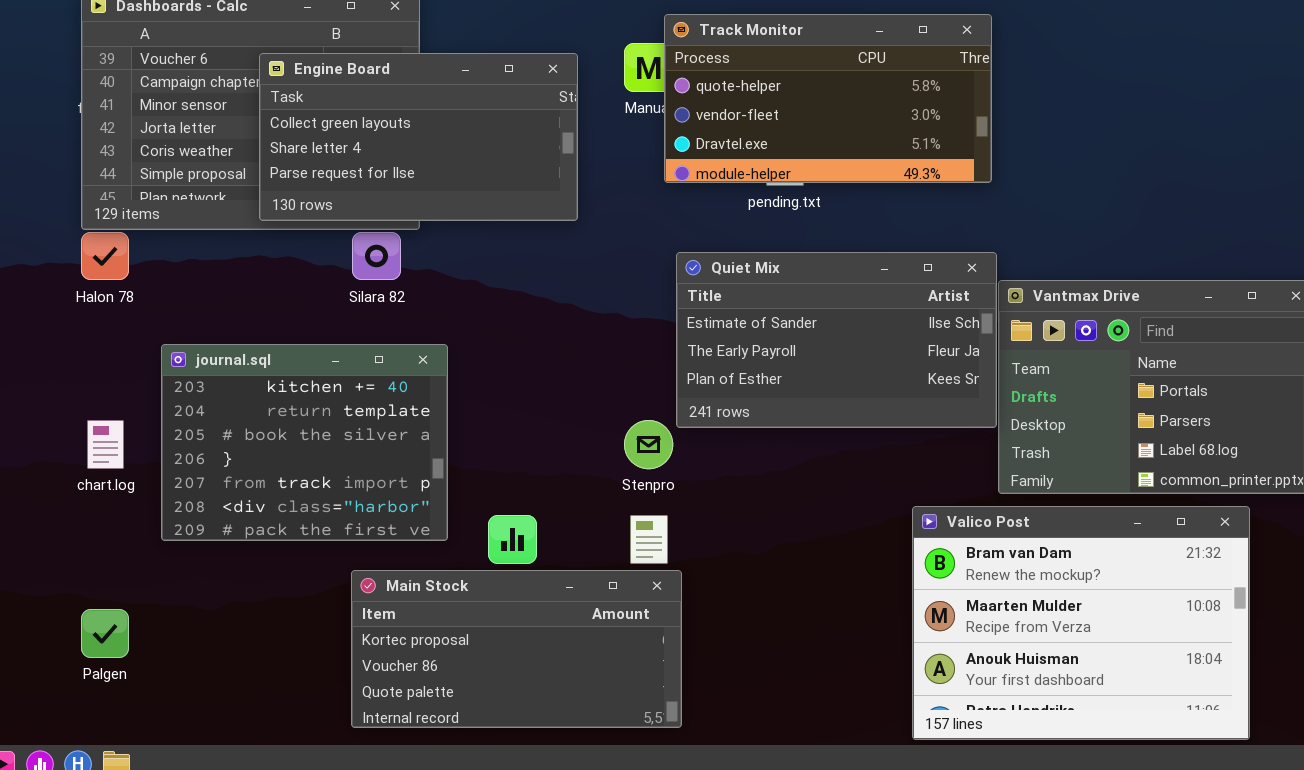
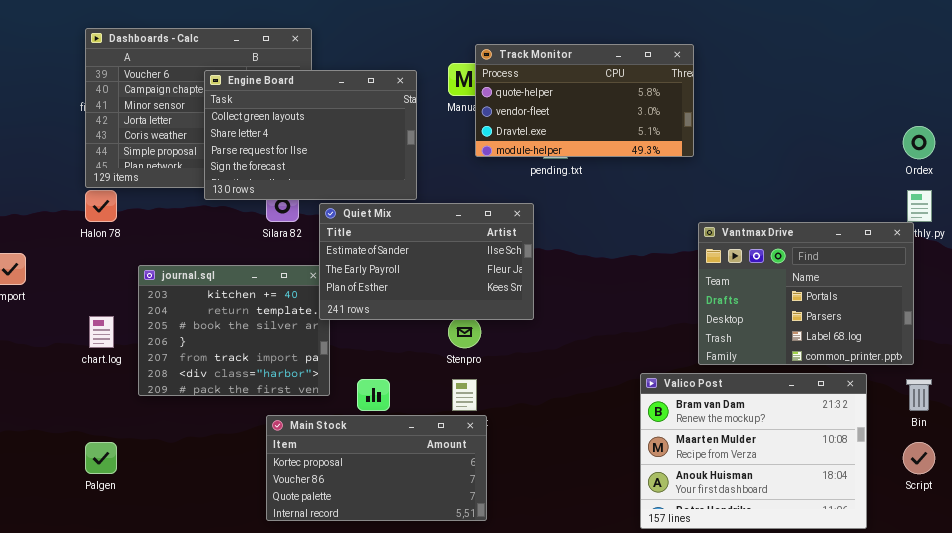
Engine Board: [259,53,578,221] -> [204,70,417,200], resized
Quiet Mix: [676,252,997,428] -> [319,203,534,320], moved

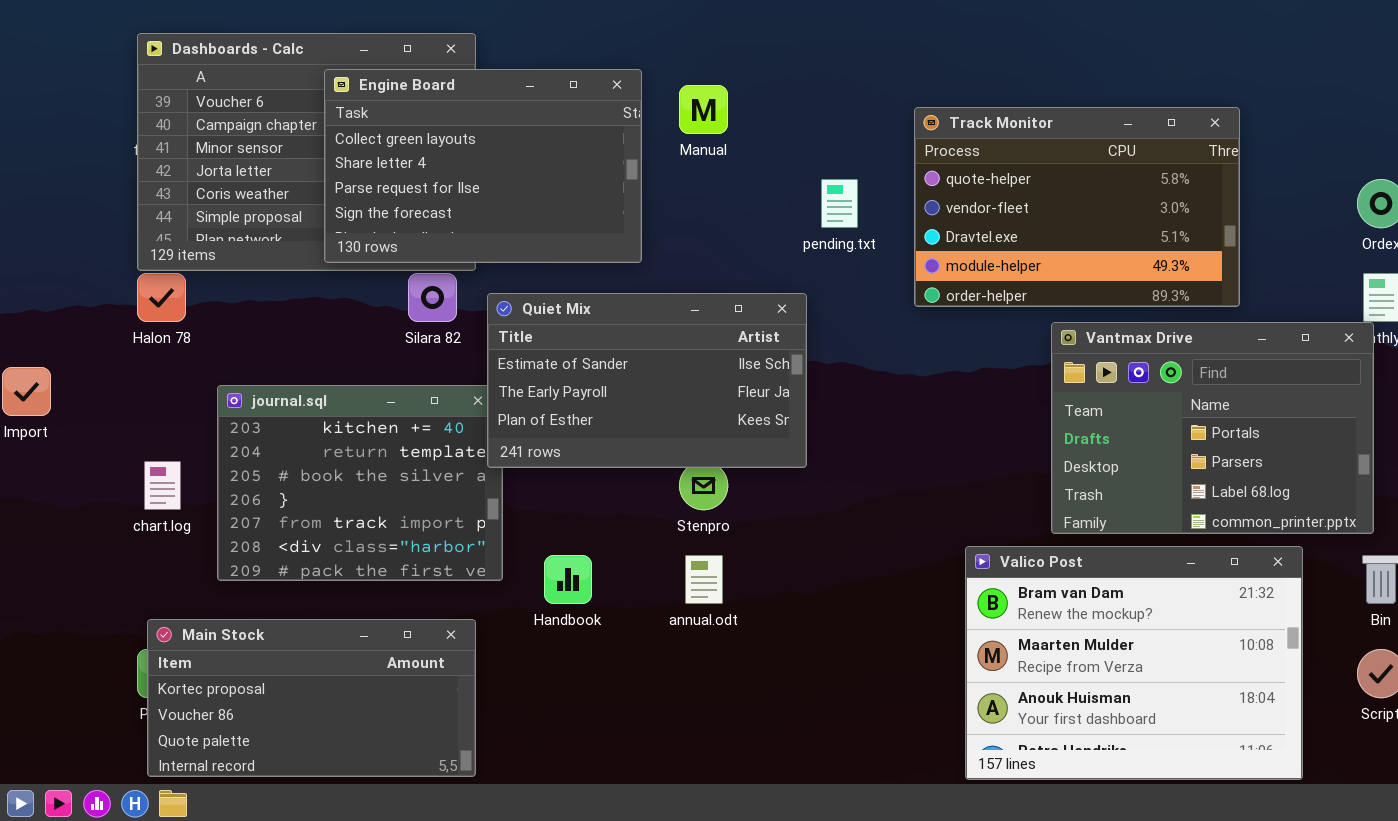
Track Monitor: [475,44,694,157] -> [914,107,1240,307], moved, resized
Engine Board: [204,70,417,200] -> [324,69,642,263], moved
Main Stock: [266,415,487,521] -> [147,619,476,777], moved

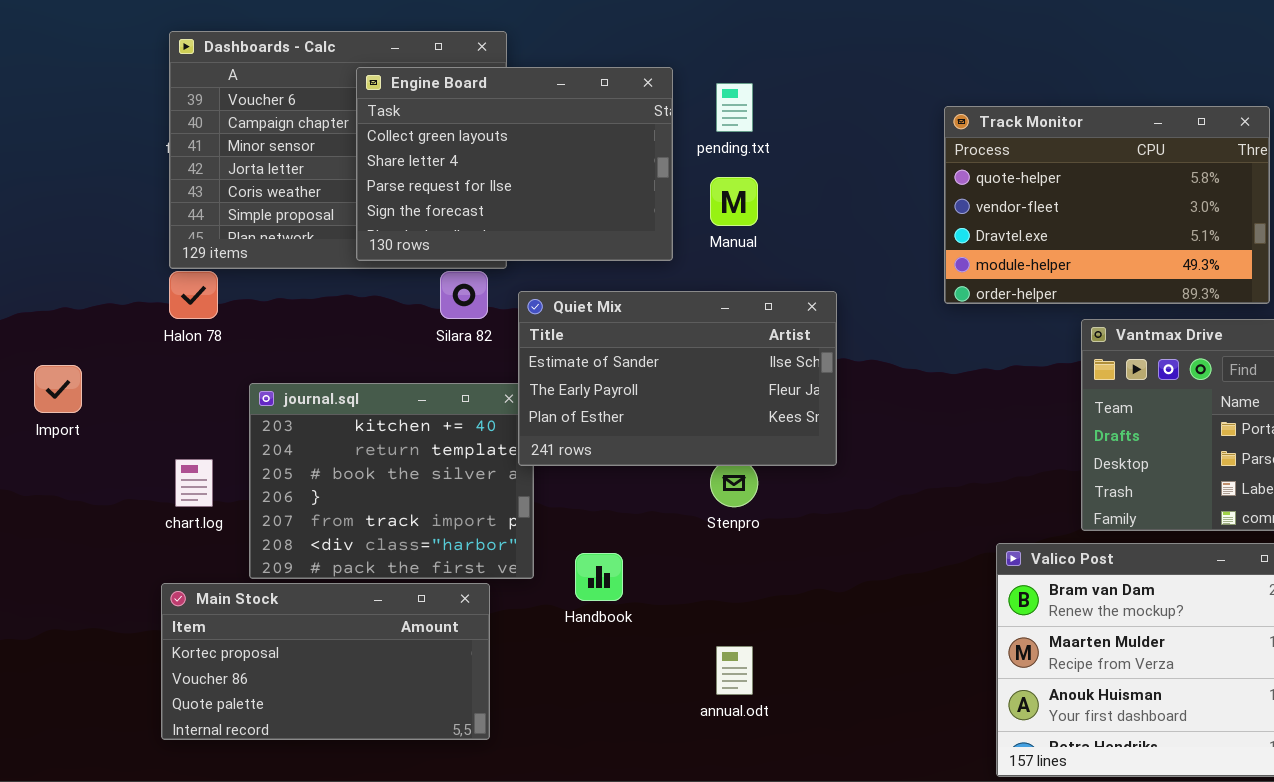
Manual: [679,85,728,134] -> [710,177,758,226], moved
pending.txt: [821,179,858,228] -> [716,83,753,132], moved
annual.odt: [685,555,723,604] -> [716,646,753,695], moved
Main Stock: [147,619,476,777] -> [161,583,490,740], moved

